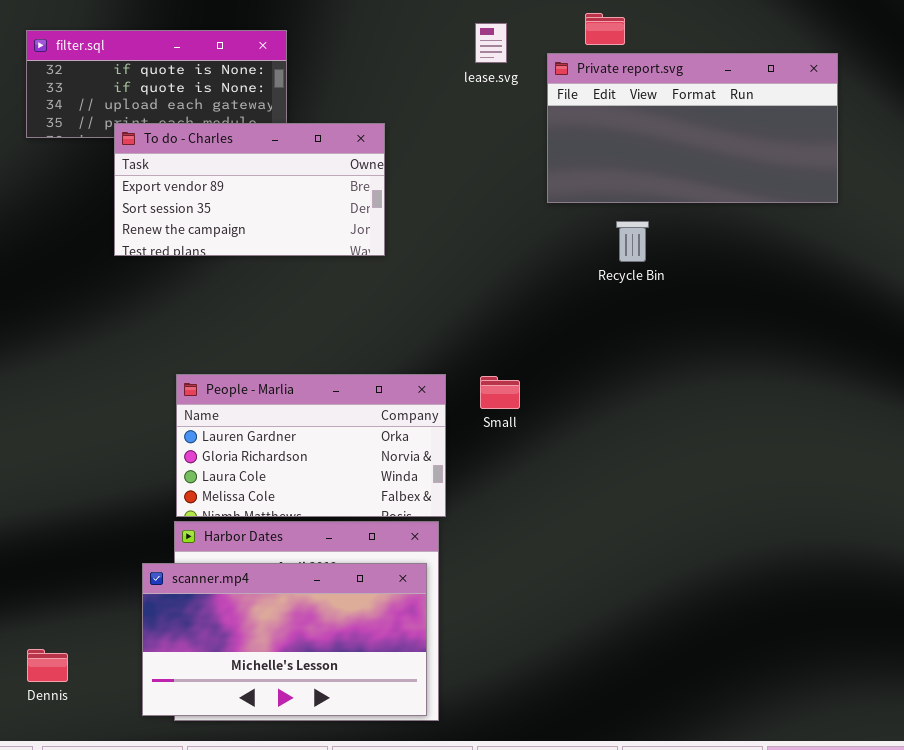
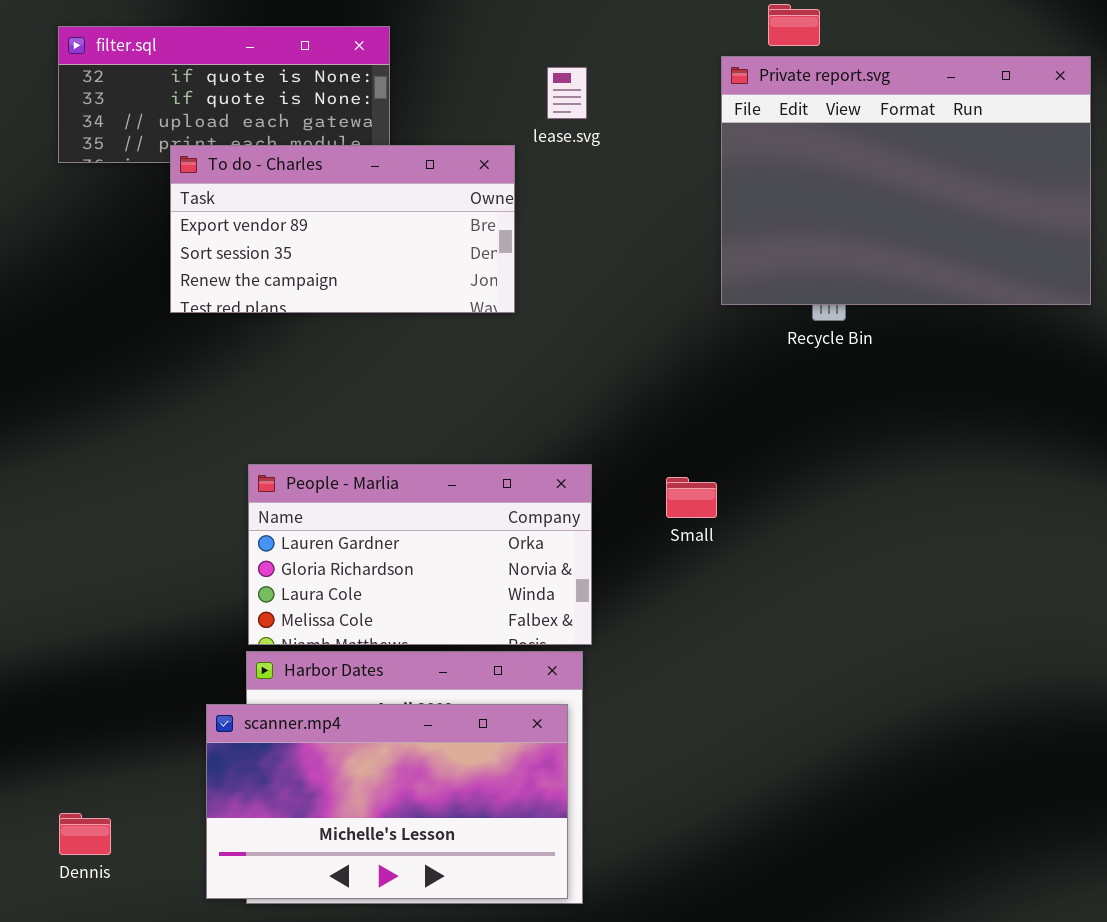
lease.svg: [475,23,507,63] -> [547,67,587,119], moved
Private report.svg: [547,53,838,203] -> [721,56,1091,305], resized
Small: [480,376,520,409] -> [666,477,717,518], moved

